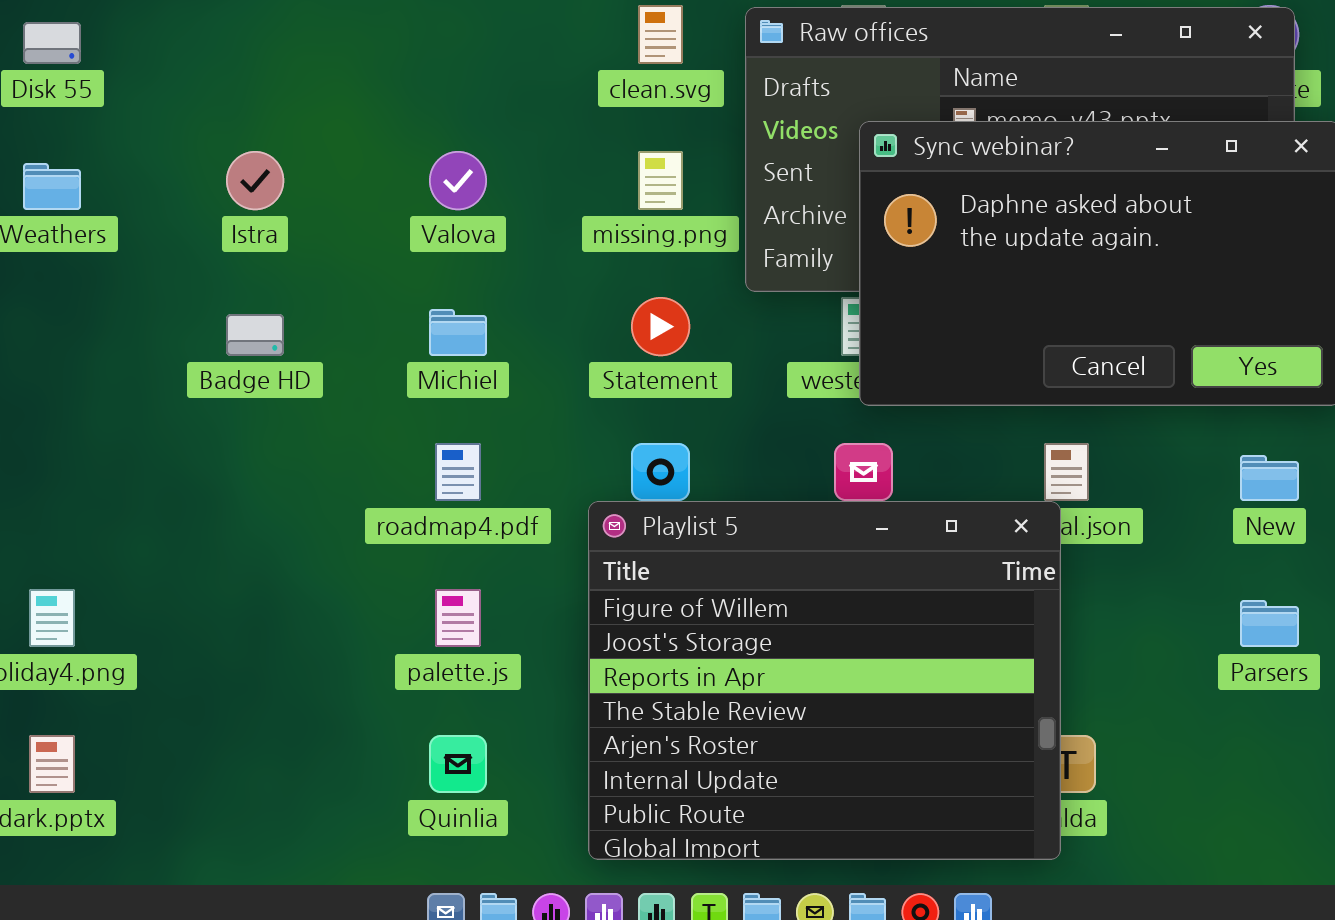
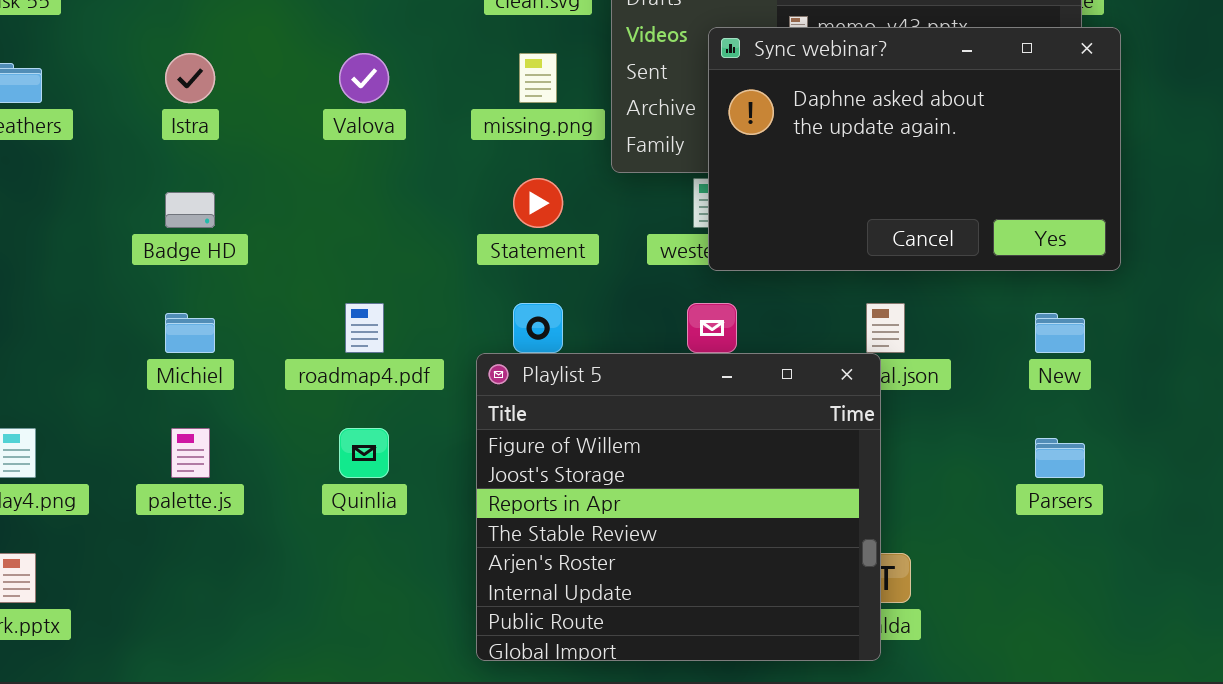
Michiel: [429,309,487,356] -> [165,313,215,353], moved
palette.js: [435,589,481,647] -> [171,428,210,478], moved
Quinlia: [429,735,487,793] -> [339,428,389,478], moved

